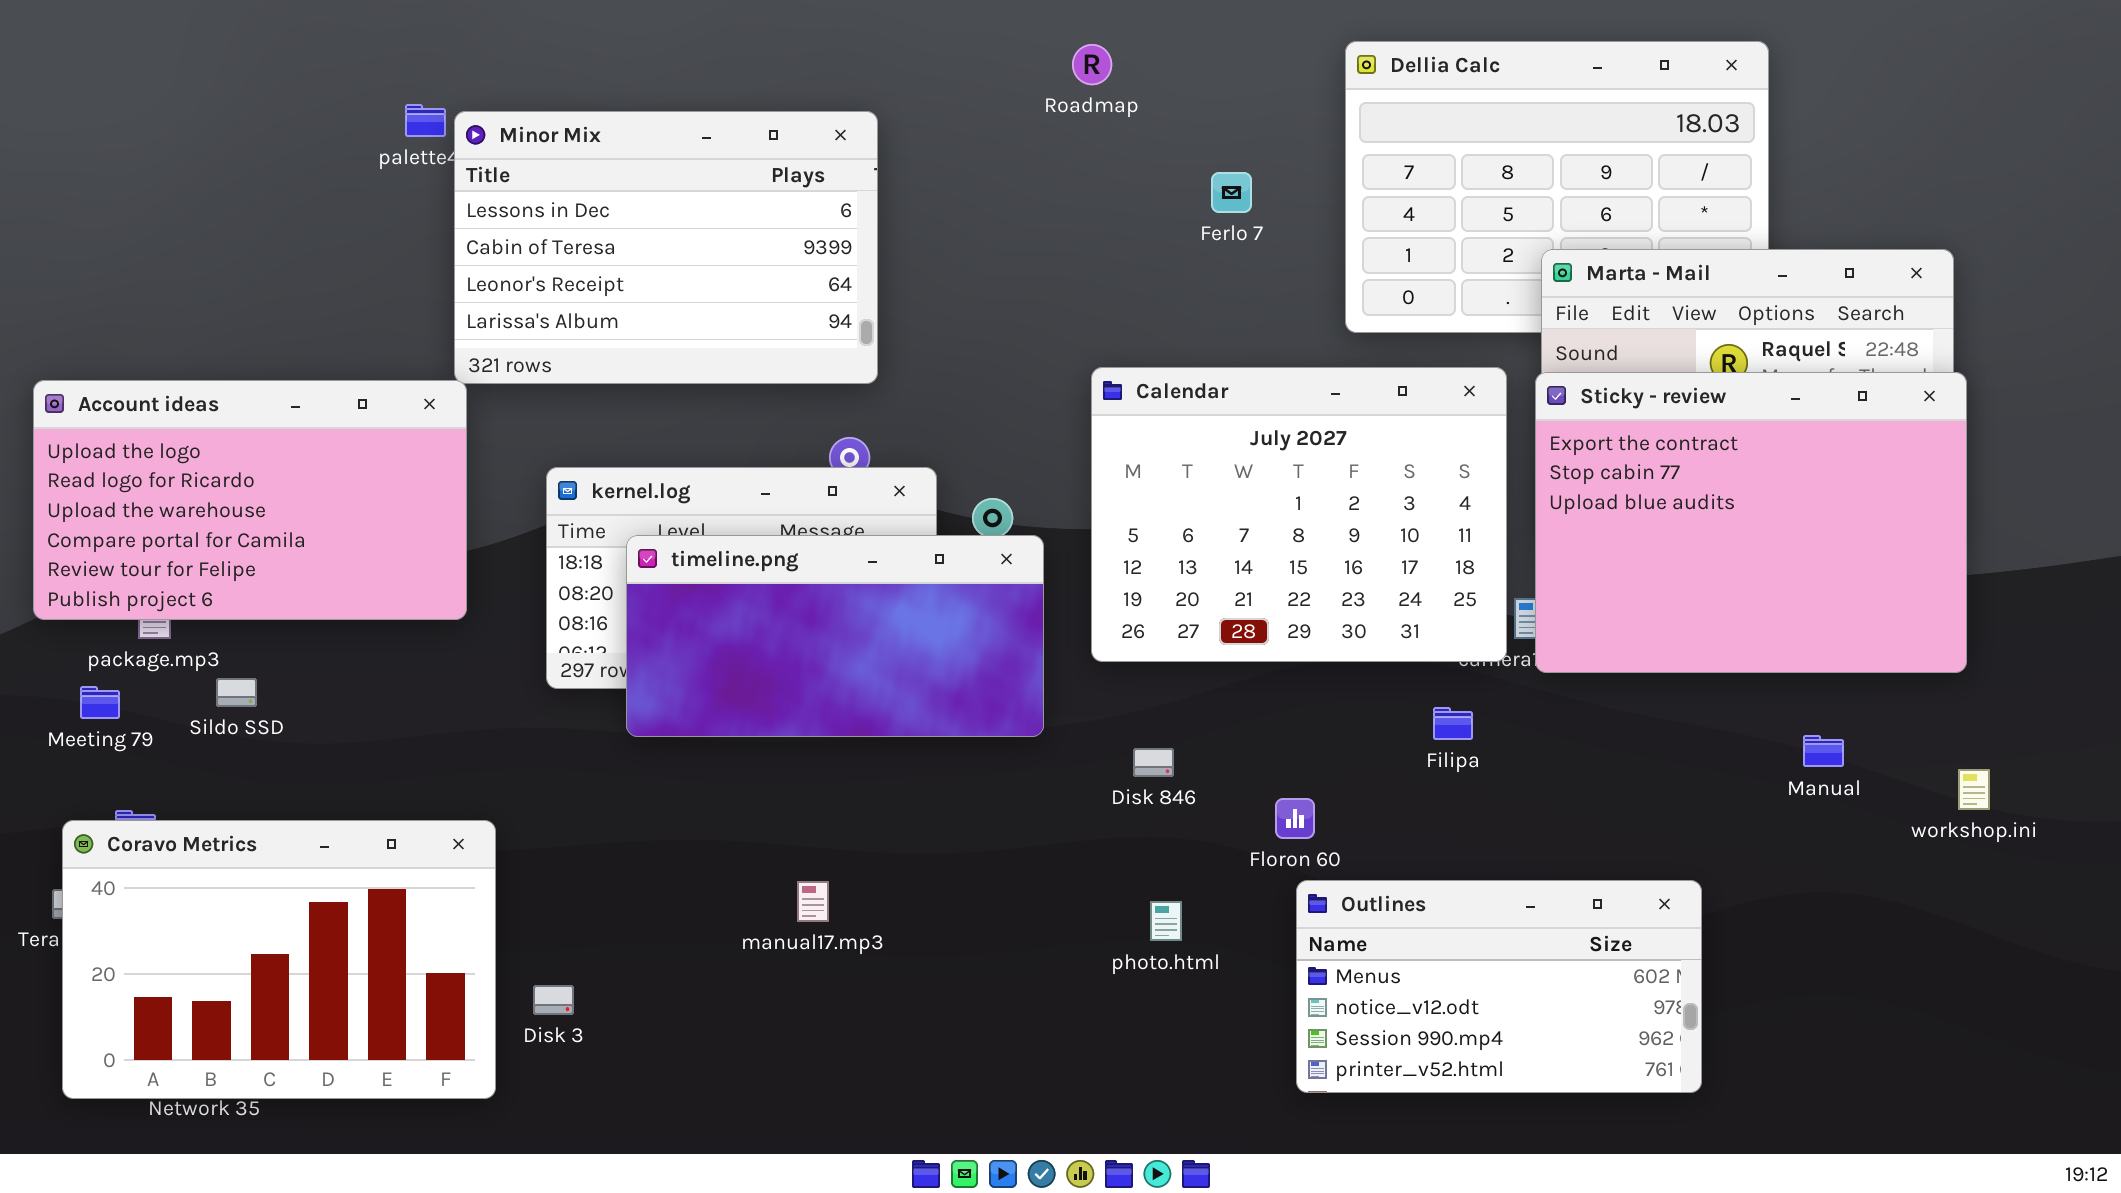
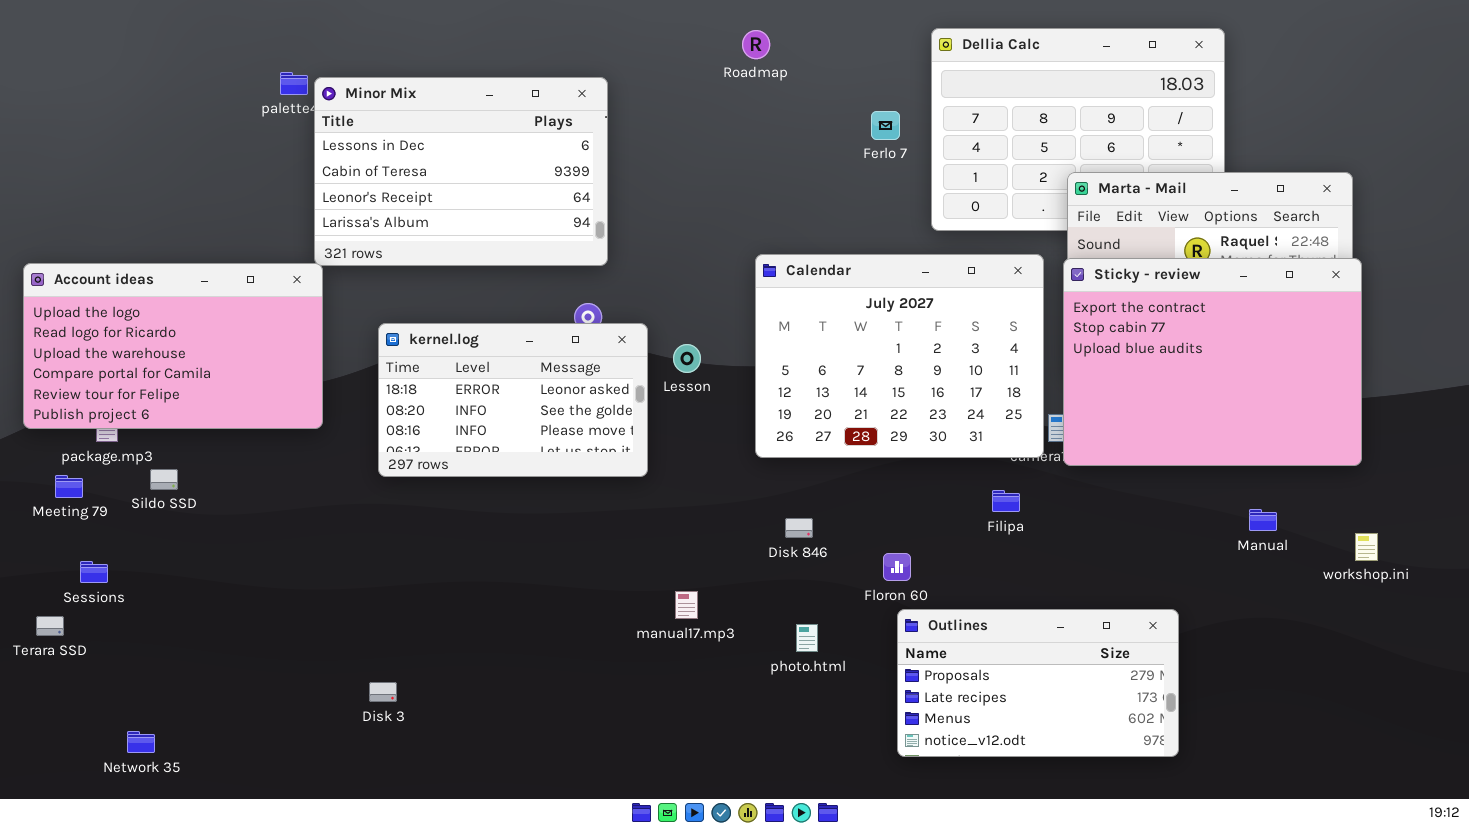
Ferlo 7: [1211,172,1252,213] -> [871,111,900,140], moved
timeline.png: [626,535,1044,737] -> none, closed
Coravo Metrics: [62,820,496,1099] -> none, closed
Outlines: [1296,880,1702,1093] -> [897,609,1179,757], scrolled up 2 rows
manual17.mp3: [797,881,829,922] -> [675,591,698,619], moved

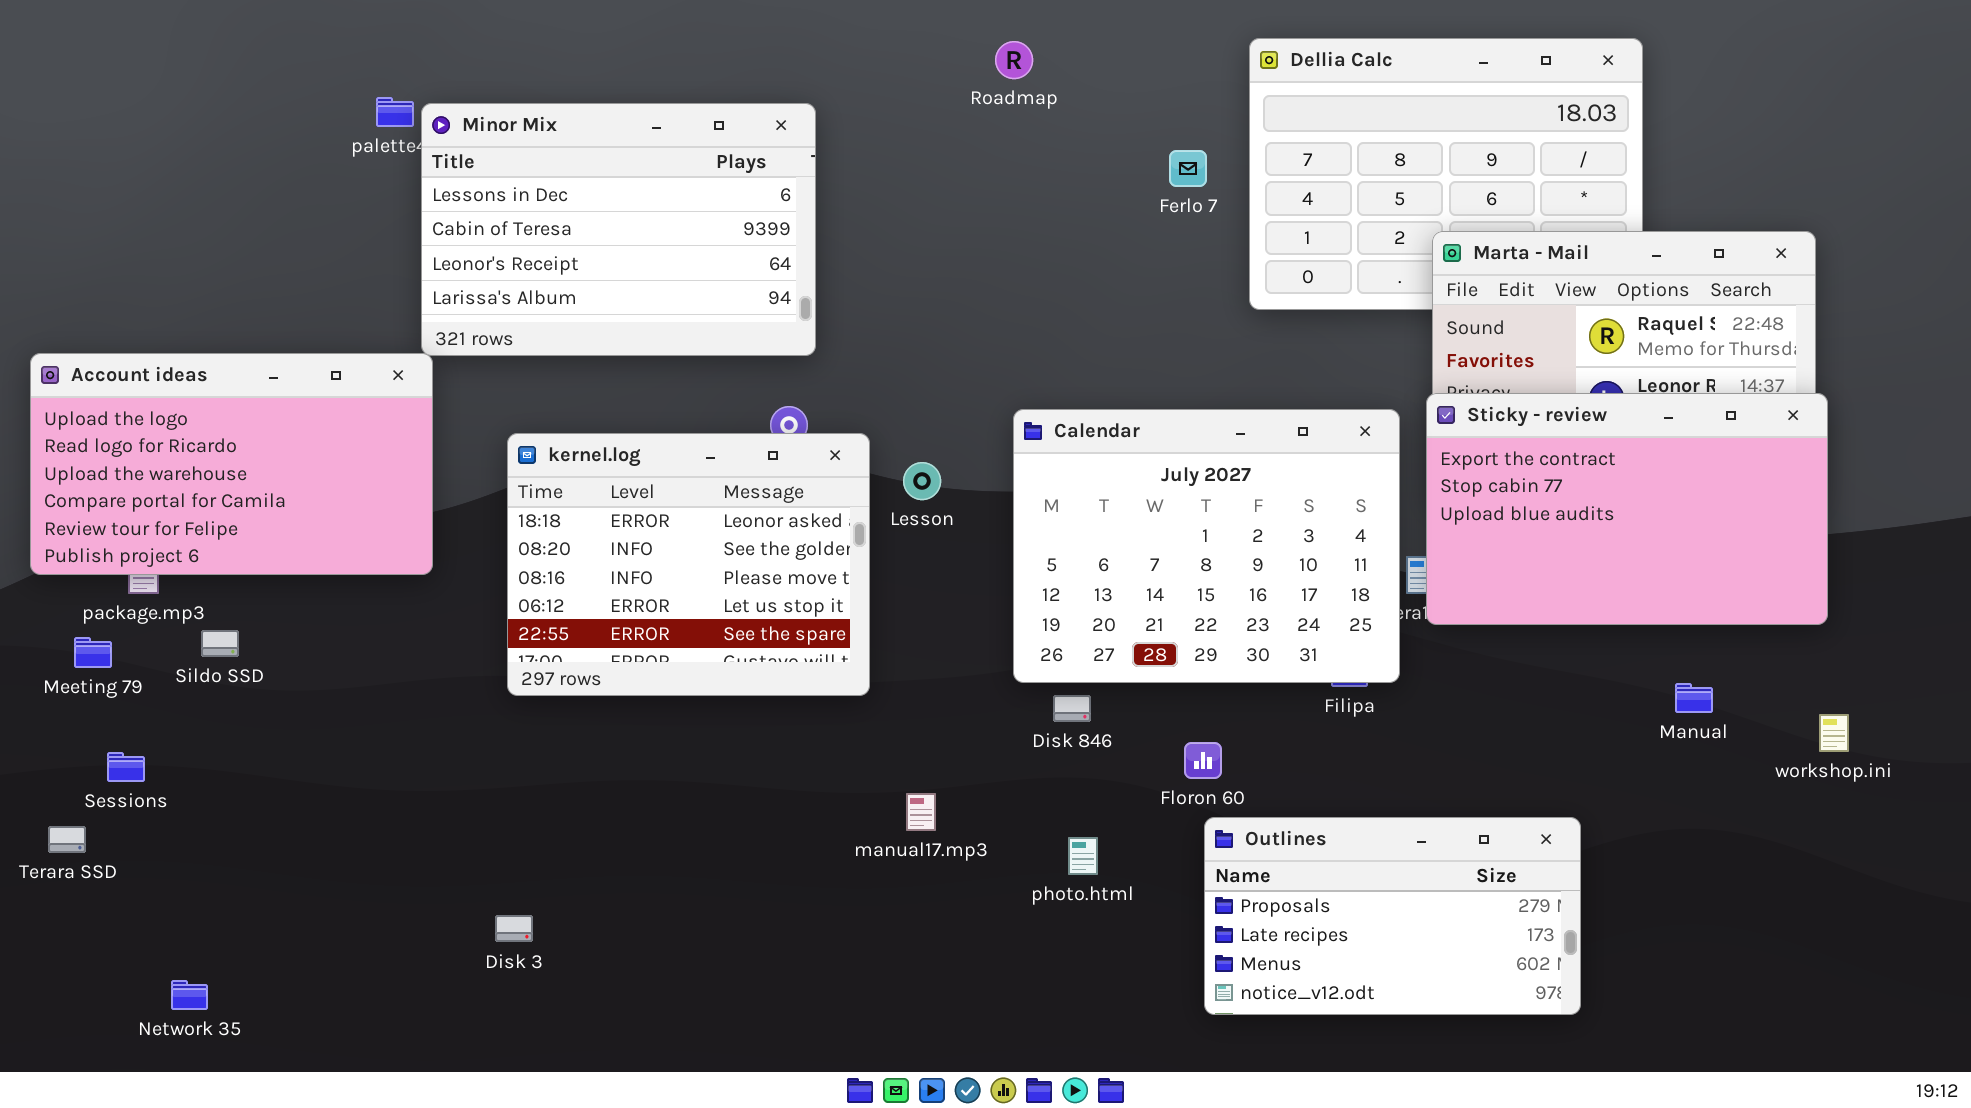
Calendar: [755,254,1044,458] -> [1013,409,1400,683], moved
Sticky - review: [1063,258,1362,466] -> [1426,393,1828,625], resized
kernel.log: [378,323,648,477] -> [507,433,870,696], resized

